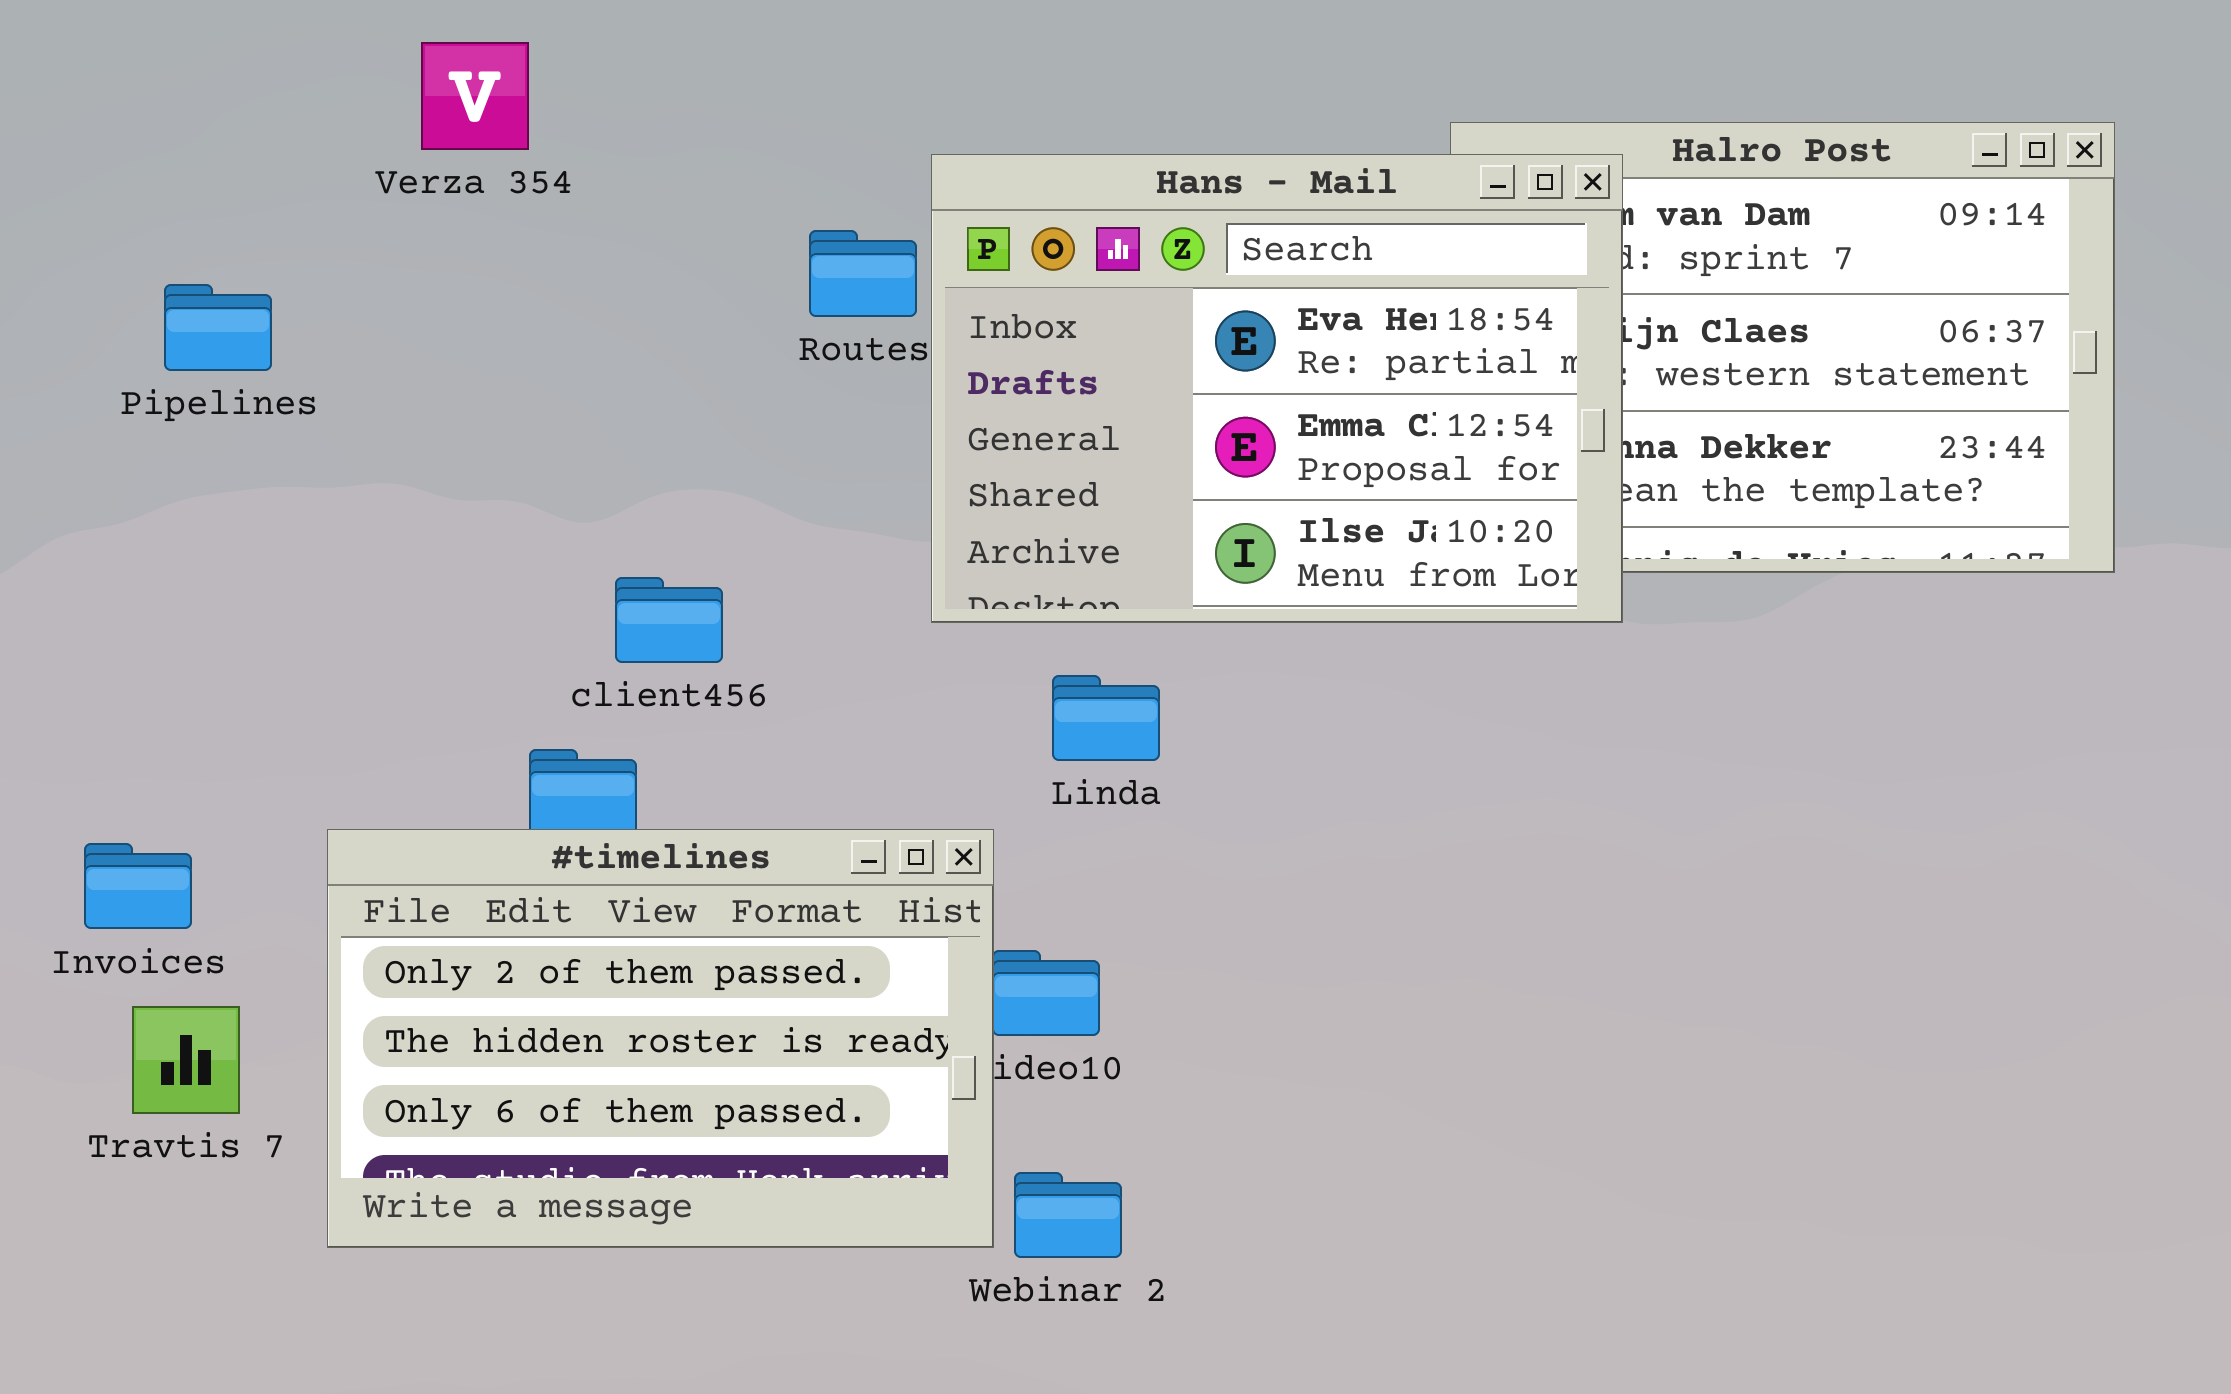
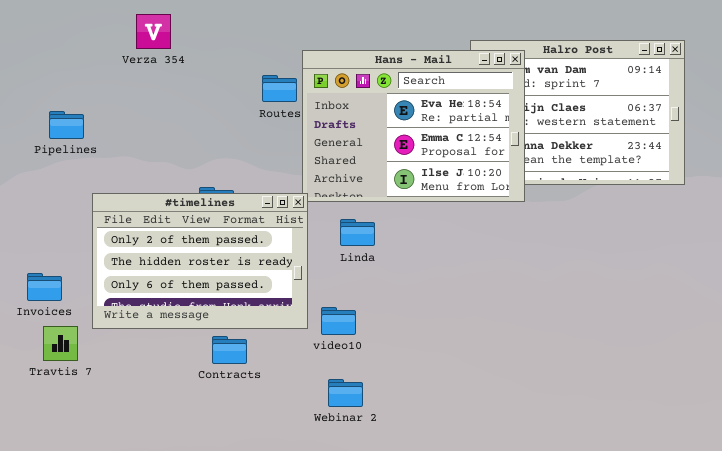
Pipelines: [164,284,272,371] -> [49,111,84,139], moved
#timelines: [327,829,994,1248] -> [92,193,308,329], moved

